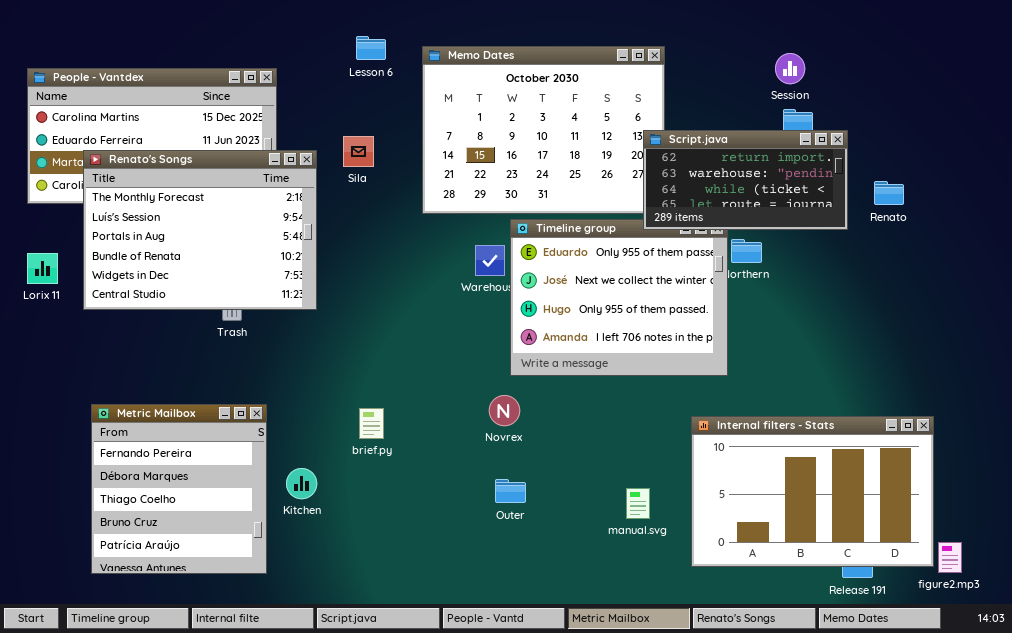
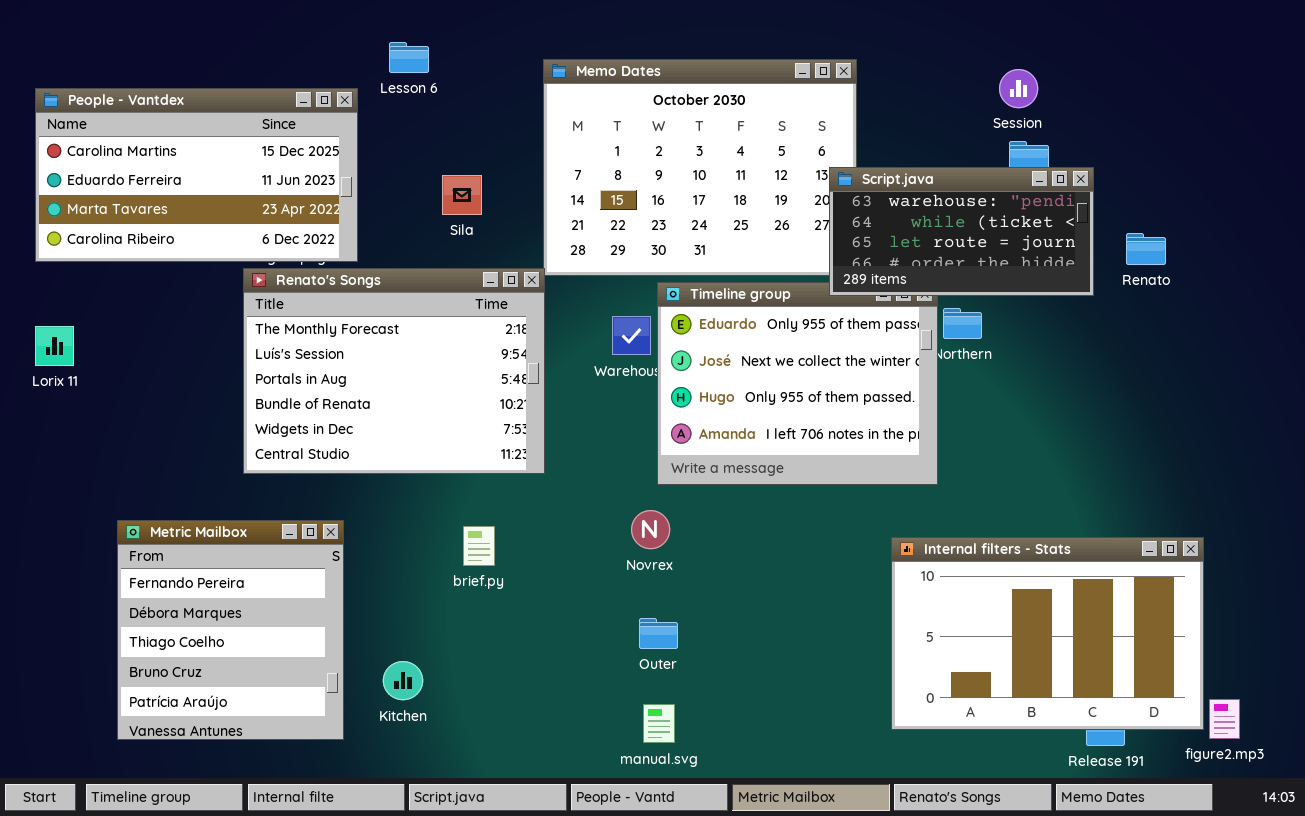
Lesson 6: [356,36,386,60] -> [389,42,429,73], moved
Script.java: [643,130,848,230] -> [829,167,1094,296], scrolled down 1 row
Renato's Songs: [83,150,317,310] -> [243,268,545,474], moved
Kitchen: [286,468,317,499] -> [383,661,423,700], moved
manual.svg: [626,488,650,519] -> [643,704,675,743], moved

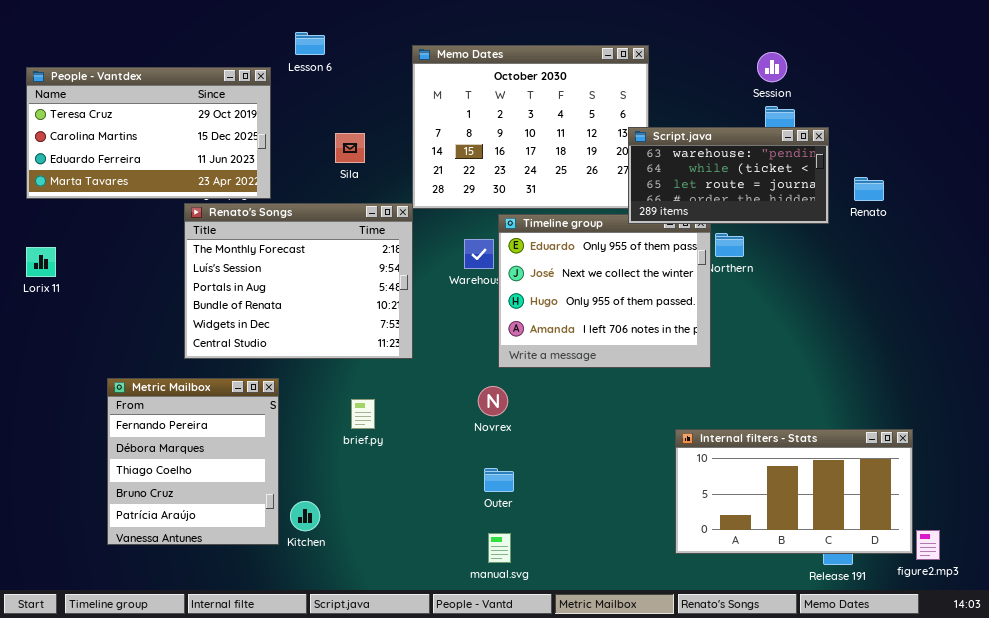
People - Vantdex: [35,88,358,262] -> [26,67,271,199], scrolled up 1 row
Metric Mailbox: [117,520,344,740] -> [107,378,279,545], moved
Internal filters - Stats: [891,537,1204,730] -> [675,429,913,554], resized

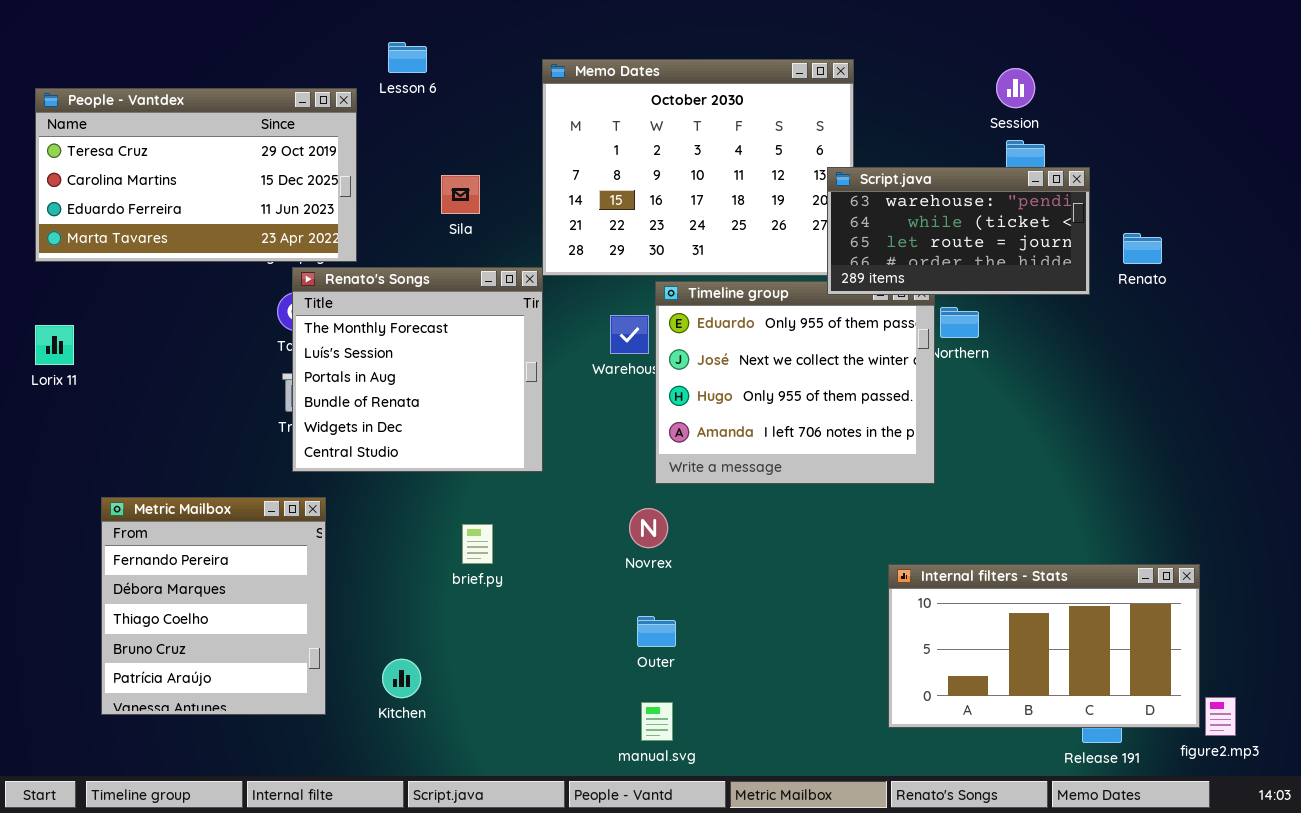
Renato's Songs: [184,203,413,359] -> [292,267,543,472], resized
Metric Mailbox: [107,378,279,545] -> [101,497,326,715], moved

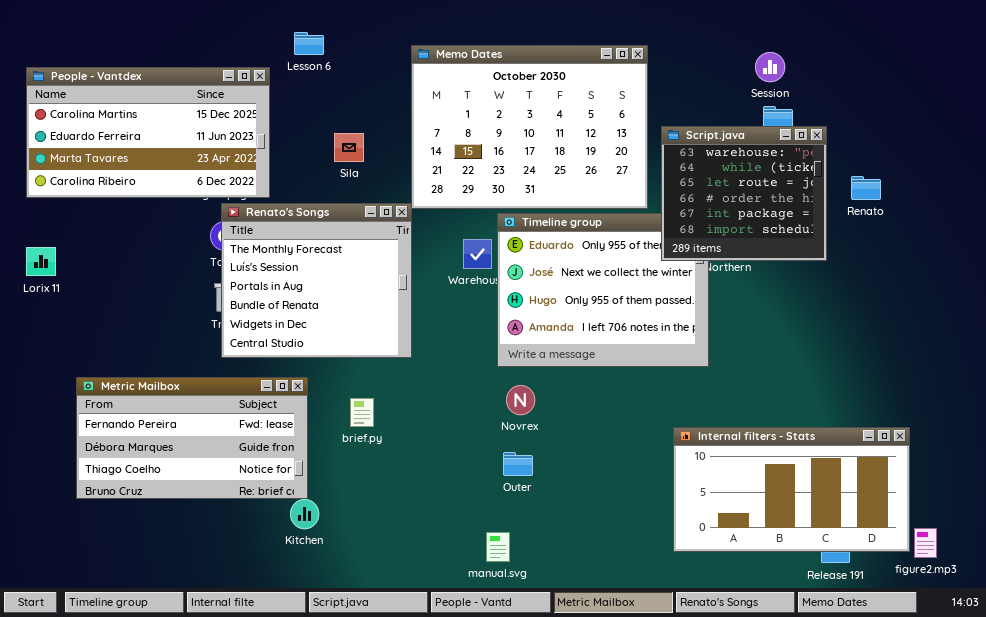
People - Vantdex: [35,88,357,262] -> [26,67,270,198], scrolled down 1 row
Script.java: [827,167,1090,295] -> [661,126,827,261], resized
Metric Mailbox: [101,497,326,715] -> [76,377,308,499], resized
Novrex: [629,508,668,548] -> [506,385,535,415], moved
Outer: [637,616,676,647] -> [503,452,533,476], moved

